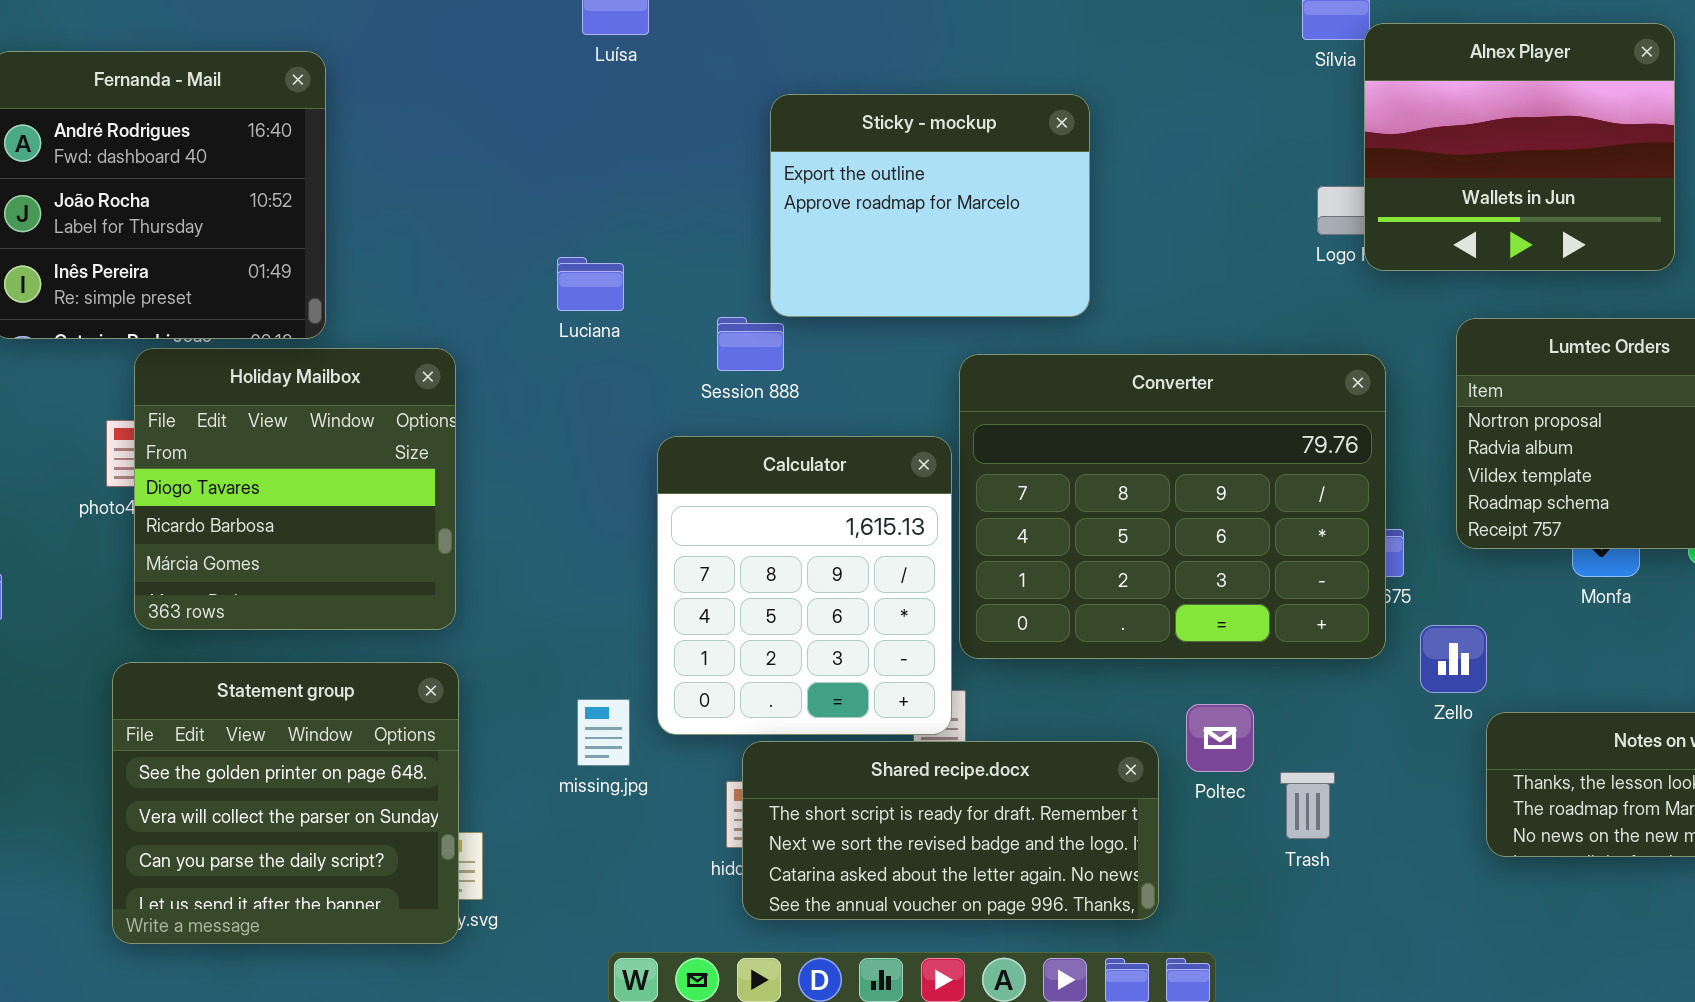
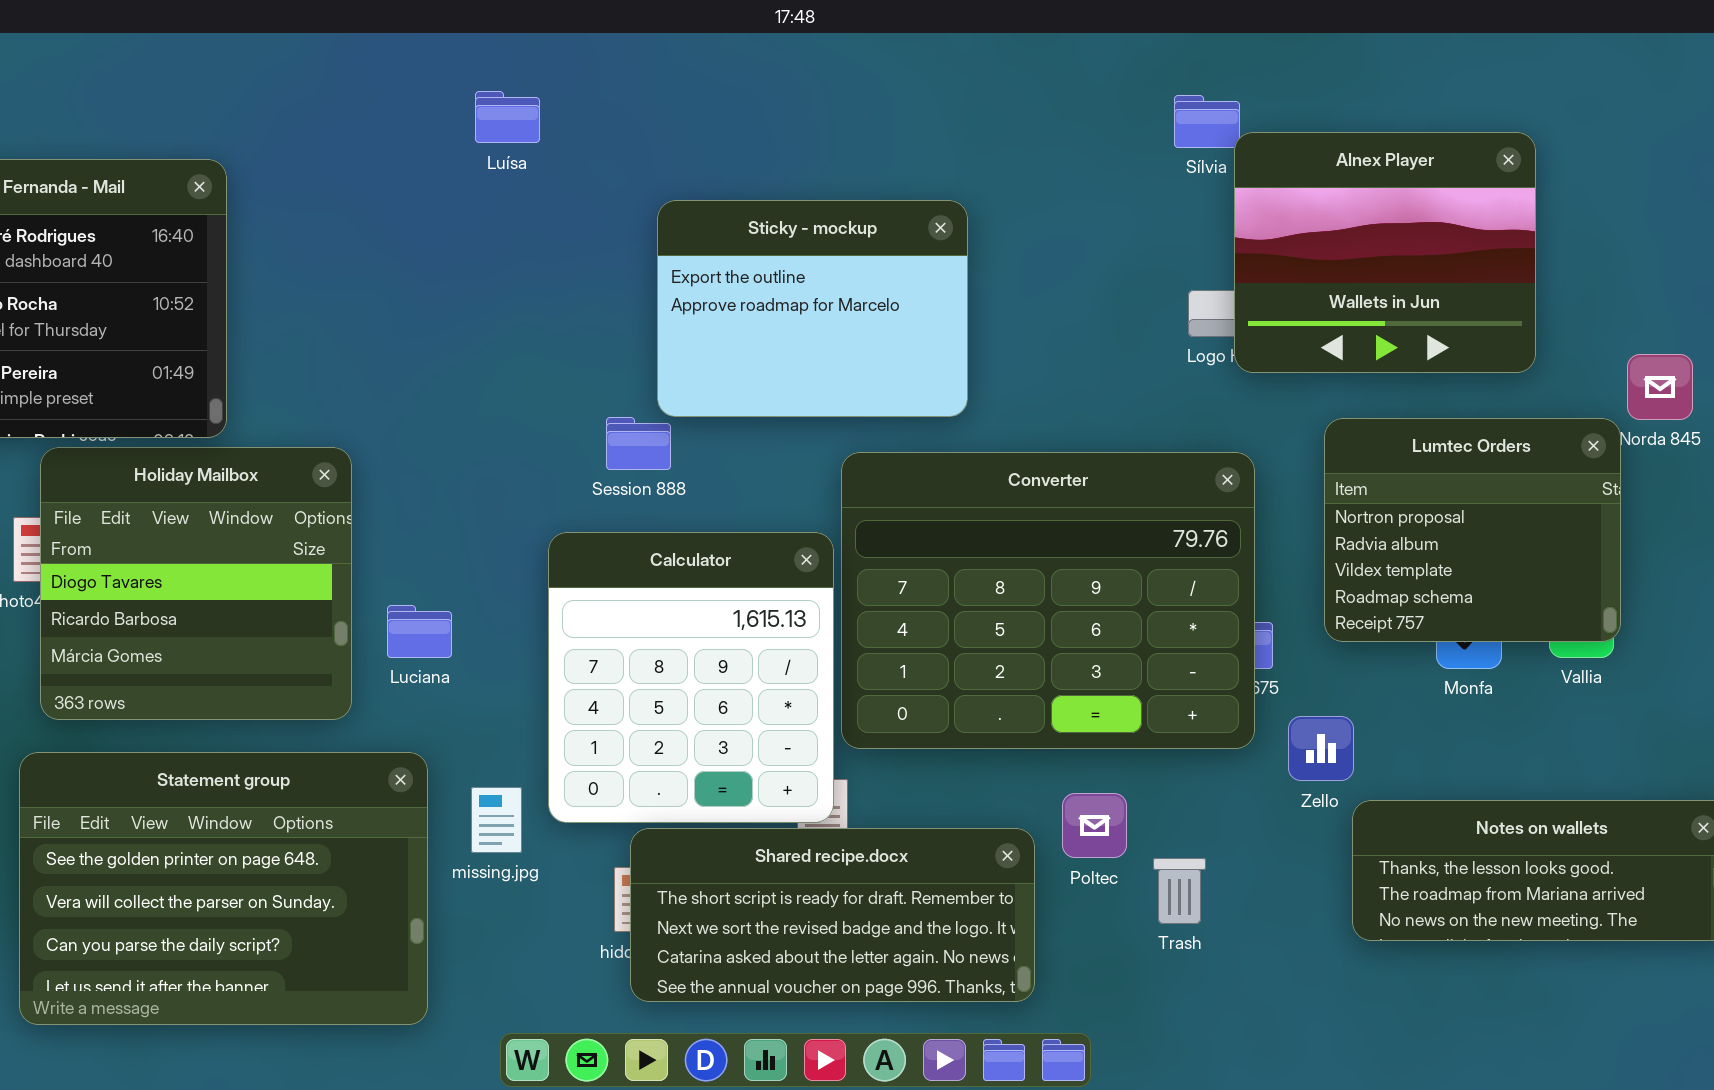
Luciana: [557,257,624,311] -> [387,605,452,658], moved
Statement group: [112,662,459,944] -> [19,752,428,1025], resized

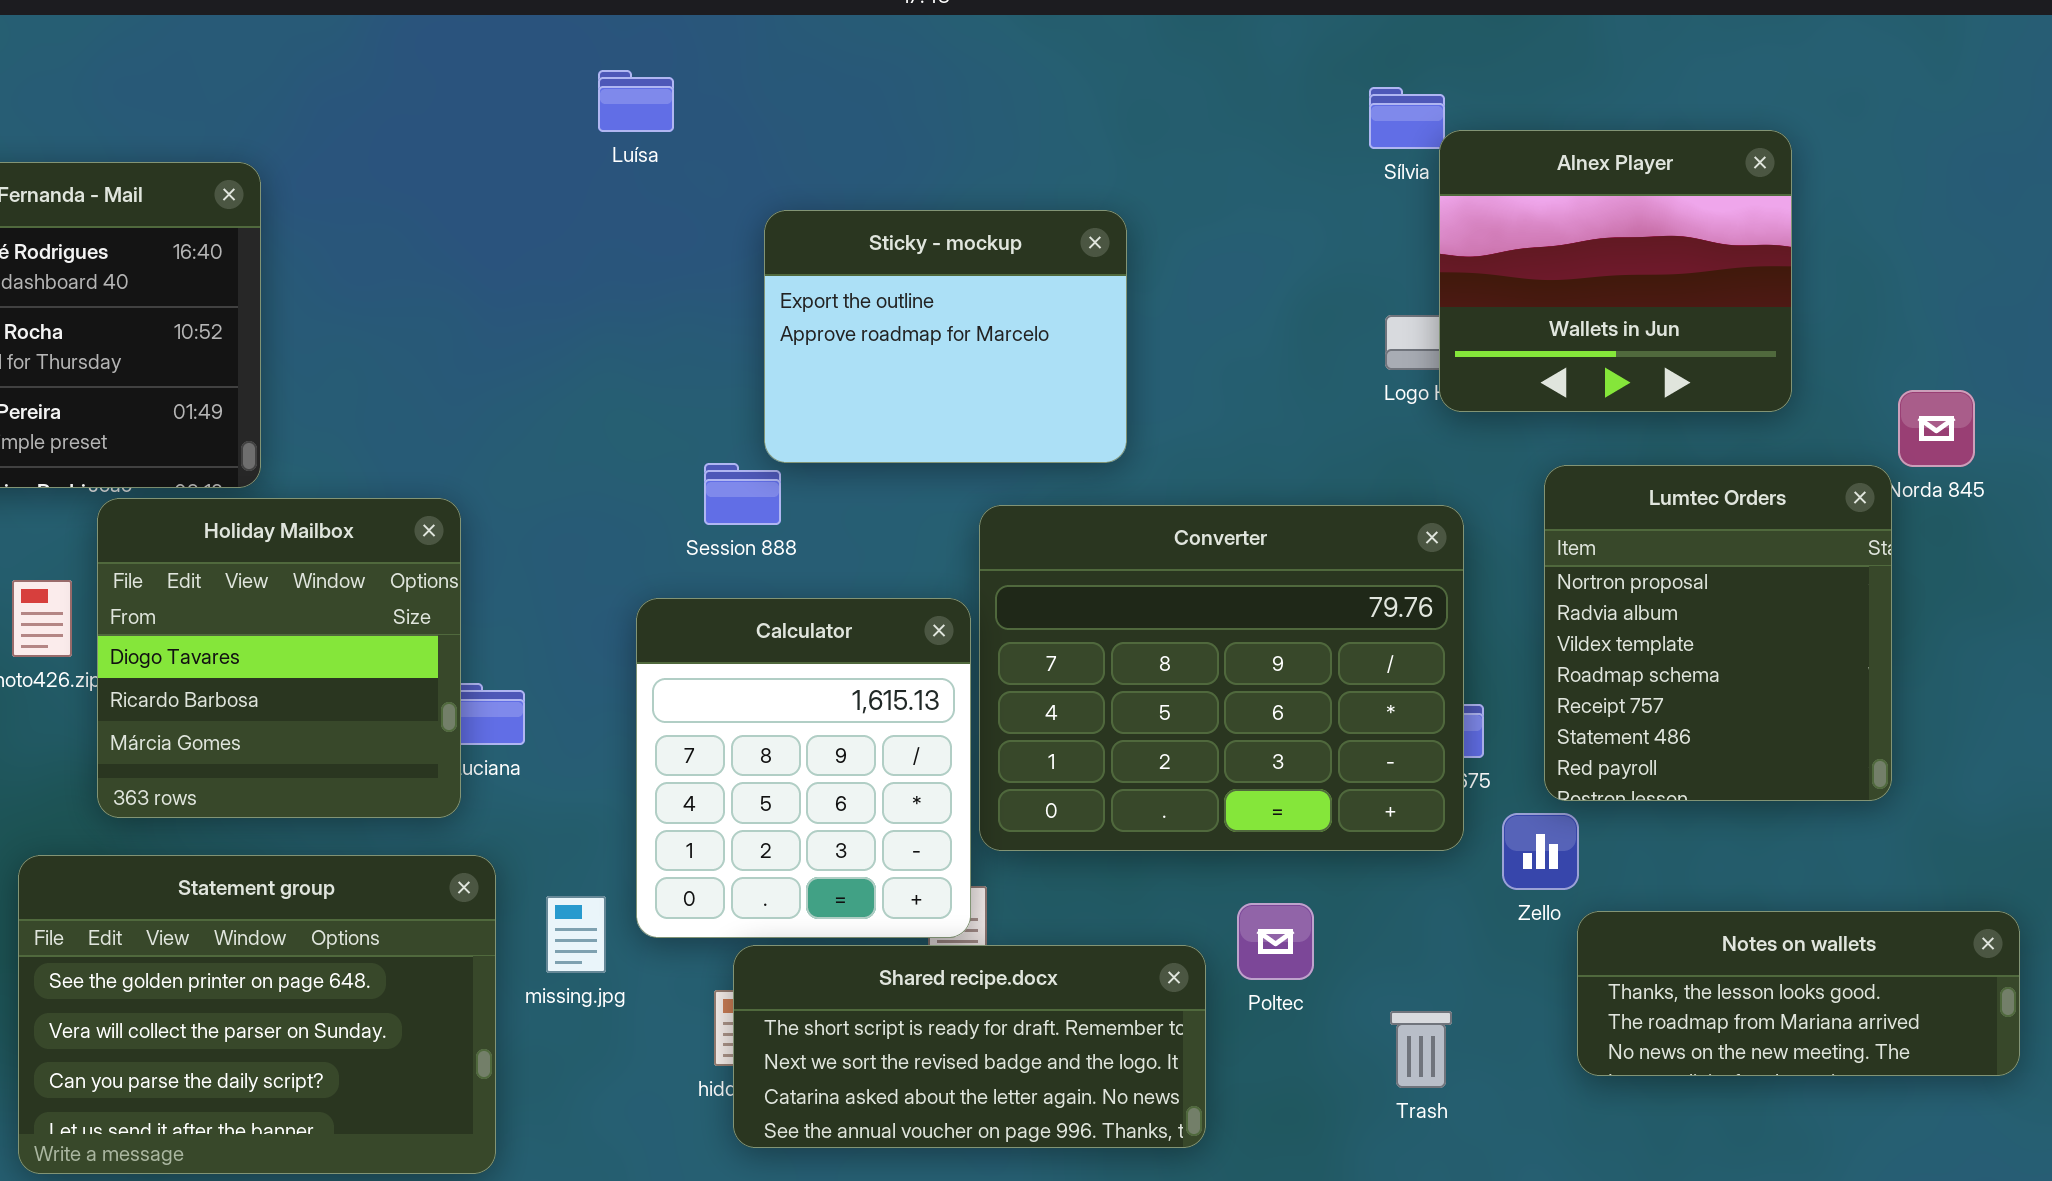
Luísa: [475,91,540,143] -> [598,70,674,132], moved
Lumtec Orders: [1324,418,1621,642] -> [1544,465,1892,801], resized
Holiday Mailbox: [40,447,352,720] -> [97,498,461,818], moved
Trash: [1153,858,1206,924] -> [1390,1011,1452,1088], moved

